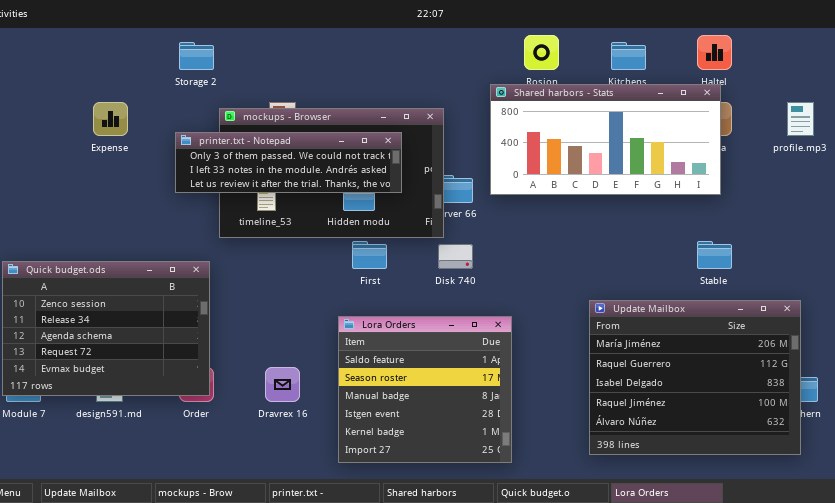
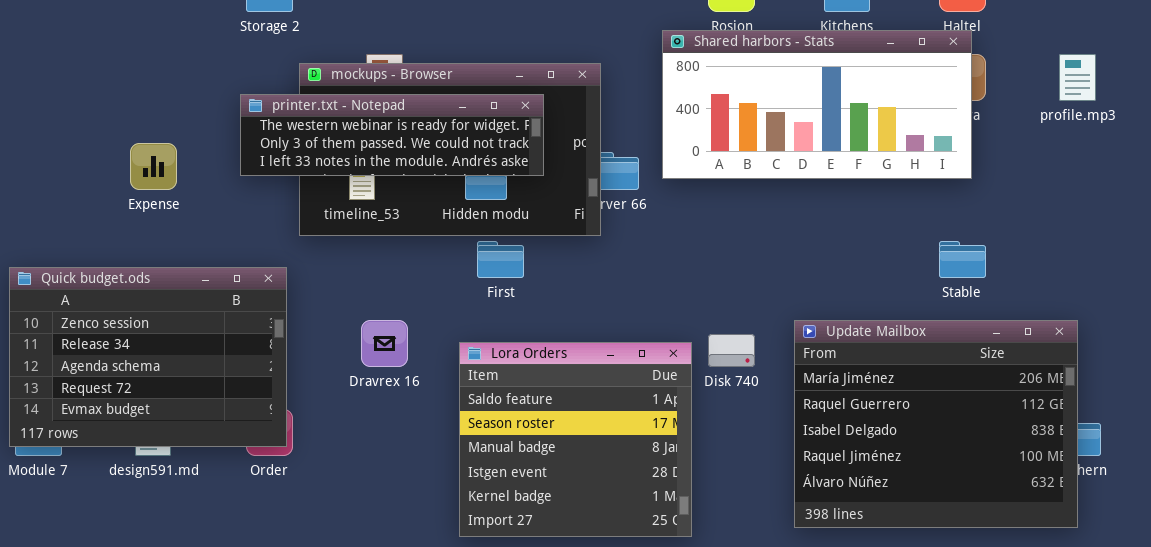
Expense: [93,102,128,136] -> [130,143,177,190], moved
printer.txt - Notepad: [175,132,402,193] -> [240,94,544,176], scrolled up 1 row
Disk 740: [438,244,473,269] -> [708,334,755,367], moved
Dravrex 16: [265,367,300,402] -> [361,320,408,367], moved

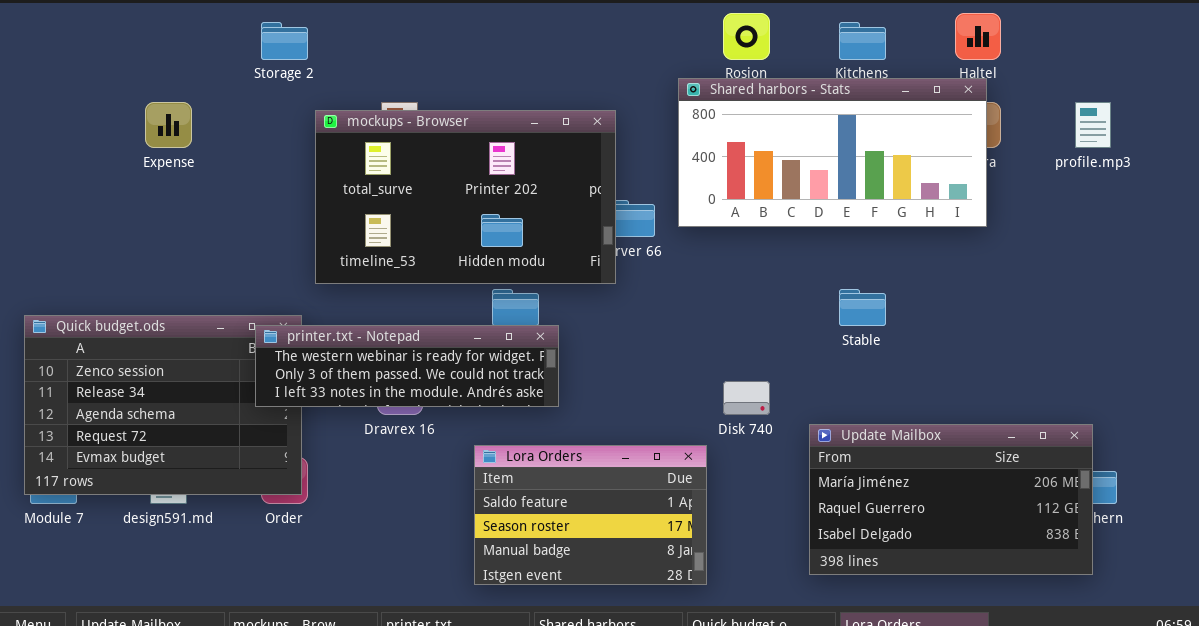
printer.txt - Notepad: [240,94,544,176] -> [255,325,559,407], moved
Expense: [130,143,177,190] -> [145,102,192,148], moved
Stable: [939,241,986,278] -> [839,289,886,326], moved
Update Mailbox: [794,320,1078,528] -> [809,424,1093,575], resized
Lora Orders: [459,342,692,537] -> [474,445,707,585], resized

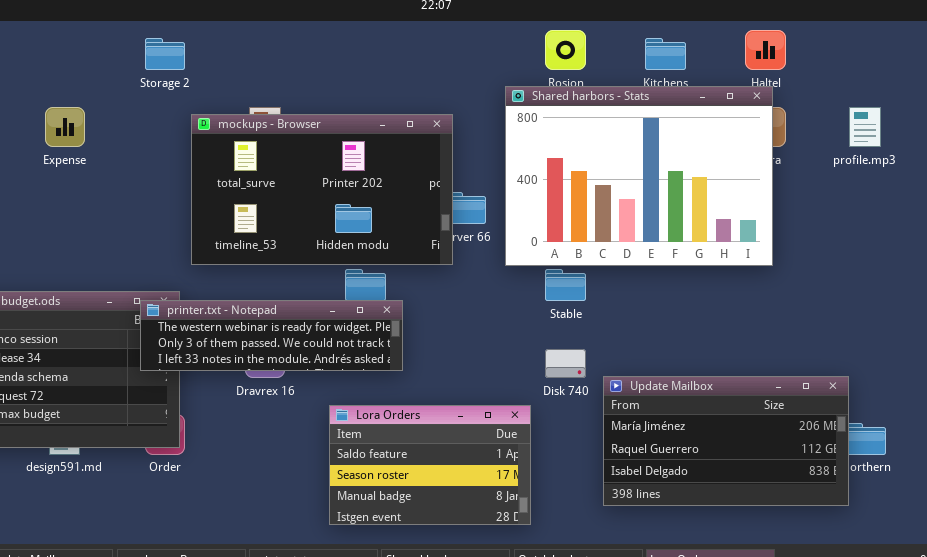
Shared harbors - Stats: [678,78,987,227] -> [505,86,773,266], resized
Stable: [839,289,886,326] -> [545,269,586,301], moved
Update Mailbox: [809,424,1093,575] -> [603,376,849,506], moved

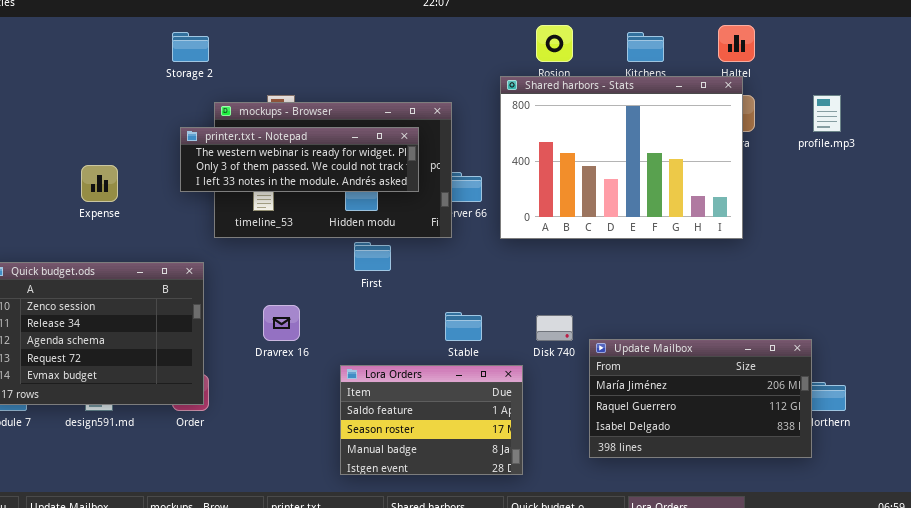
Expense: [45,107,85,147] -> [81,165,118,202], moved
Stable: [545,269,586,301] -> [445,312,482,341], moved
printer.txt - Notepad: [140,300,403,371] -> [180,127,419,192], moved

